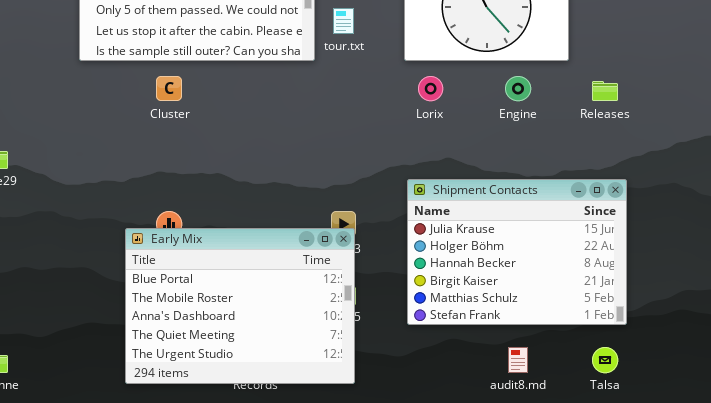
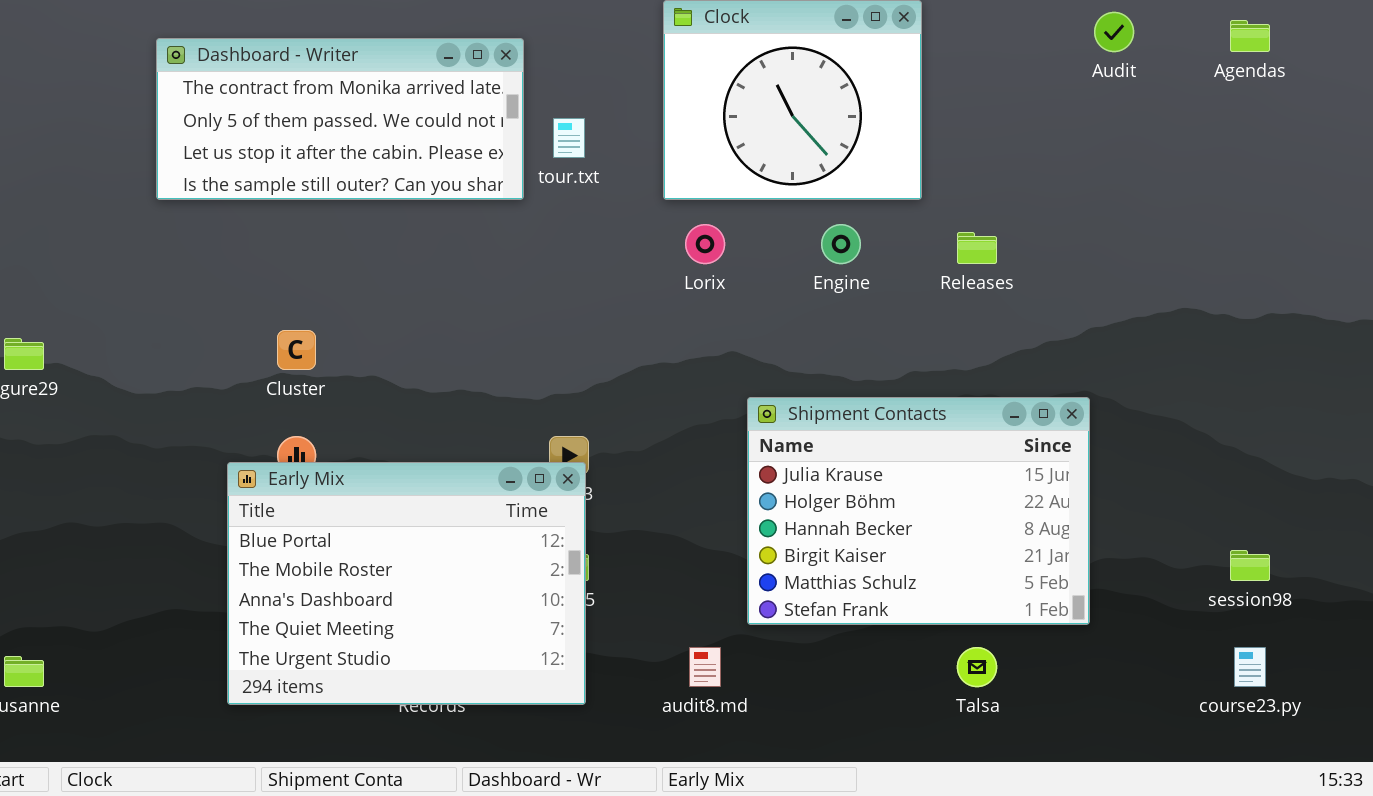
Cluster: [156,76,182,101] -> [277,330,316,370], moved
Shipment Contacts: [407,179,627,325] -> [747,397,1090,625], moved
audit8.md: [508,347,528,373] -> [689,647,721,687], moved

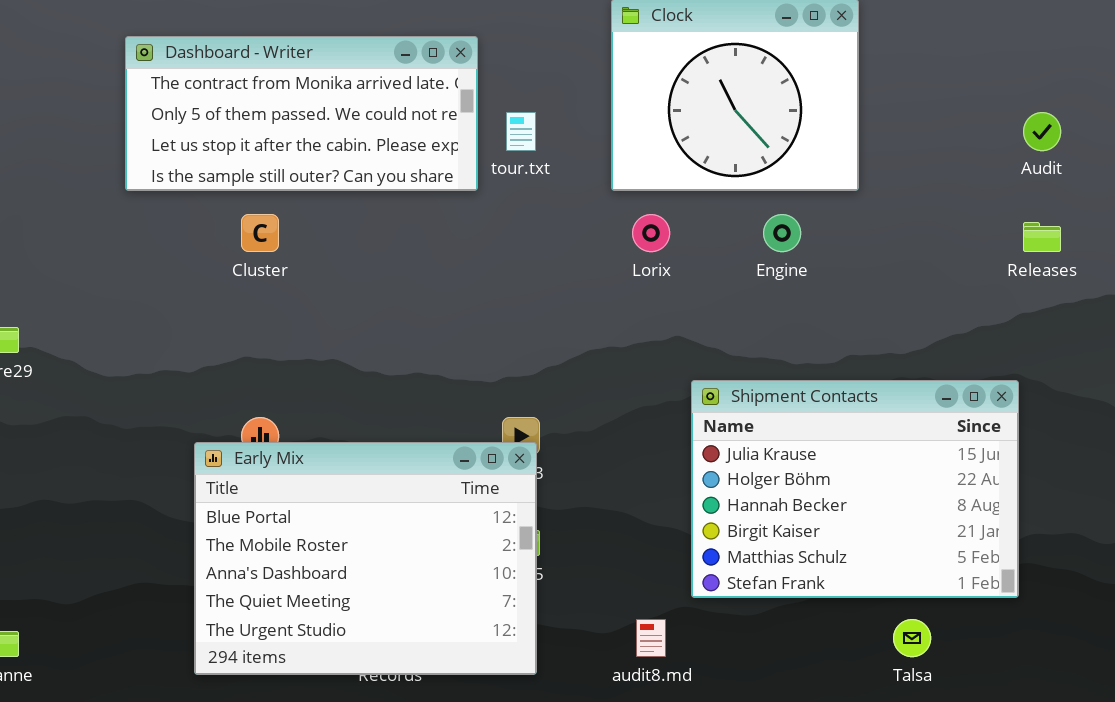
Audit: [1094,12,1134,52] -> [1023,112,1061,151], moved
Releases: [957,232,997,264] -> [1023,222,1061,252], moved
Cluster: [277,330,316,370] -> [241,214,279,252], moved

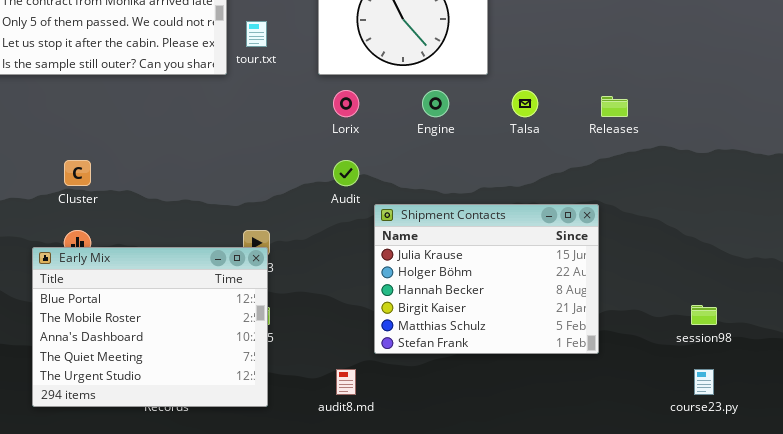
Audit: [1023,112,1061,151] -> [333,160,359,186], moved
Cluster: [241,214,279,252] -> [64,160,91,186], moved
Talsa: [893,619,931,657] -> [512,90,538,117], moved

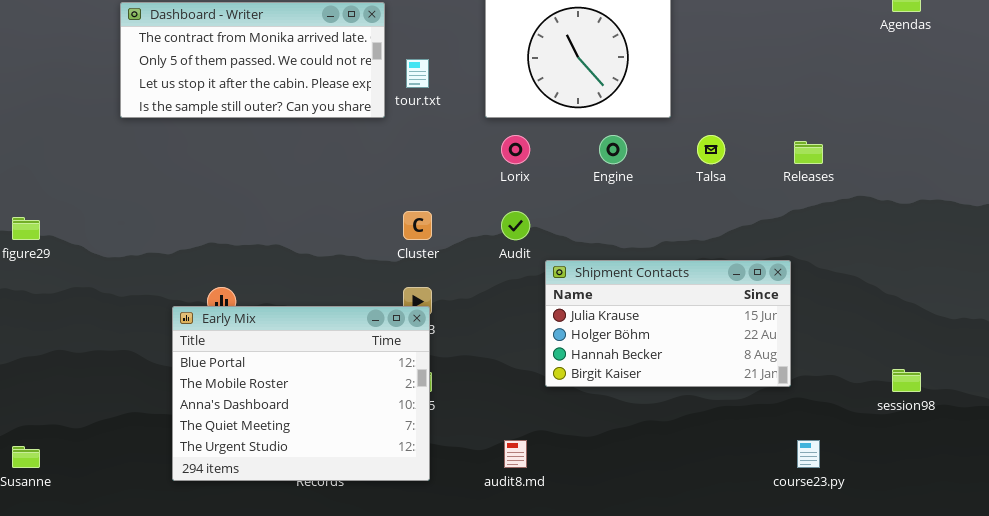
Cluster: [64,160,91,186] -> [403,211,432,240], moved
Shipment Contacts: [374,204,599,354] -> [545,260,791,387], resized
course23.py: [694,369,714,395] -> [797,440,820,468], moved

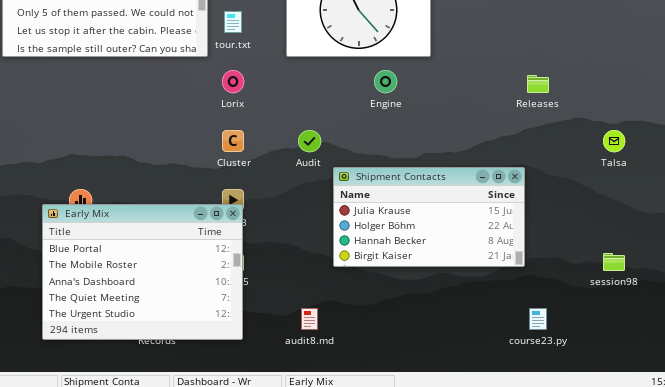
Lorix: [501,135,530,164] -> [222,70,244,93], moved
Talsa: [697,135,725,164] -> [603,130,625,152], moved

